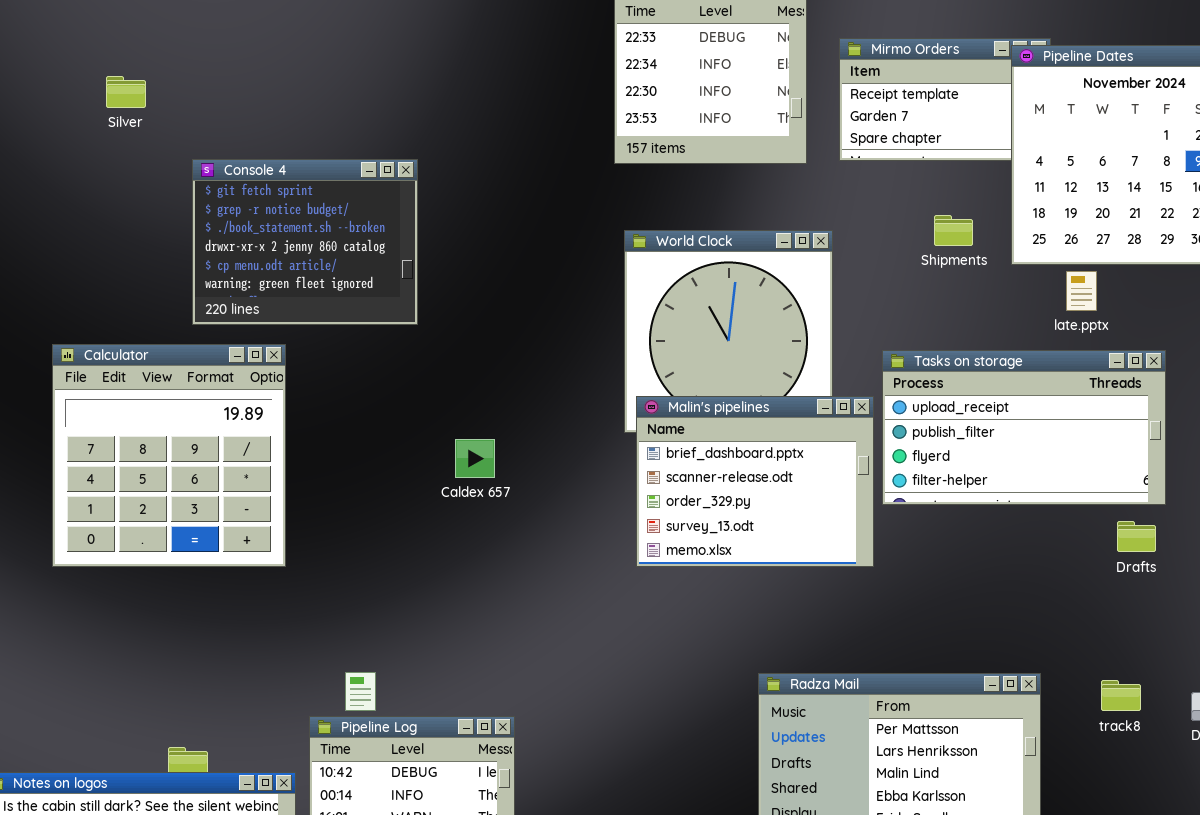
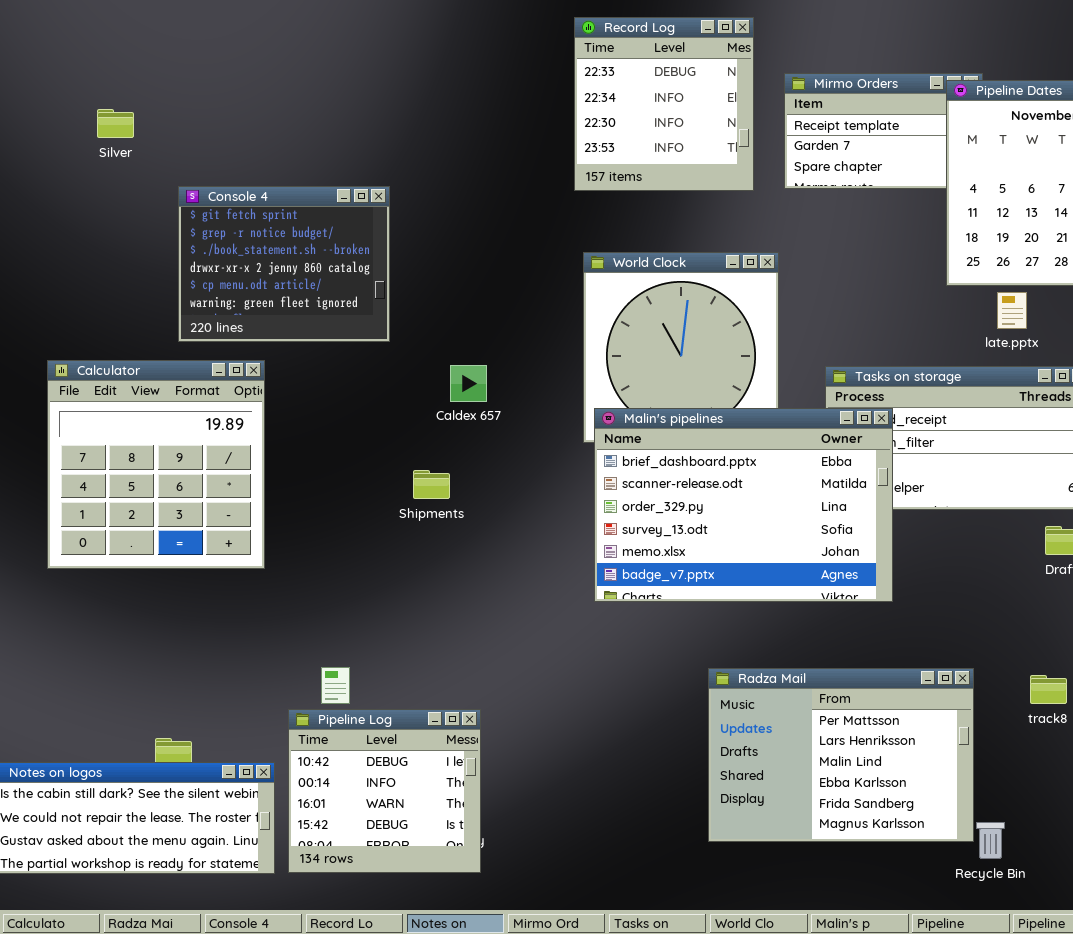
Shipments: [934,215,973,246] -> [413,470,450,499], moved
Malin's pipelines: [636,396,874,567] -> [594,408,893,602], resized
Caldex 657: [455,439,495,478] -> [450,365,487,402], moved

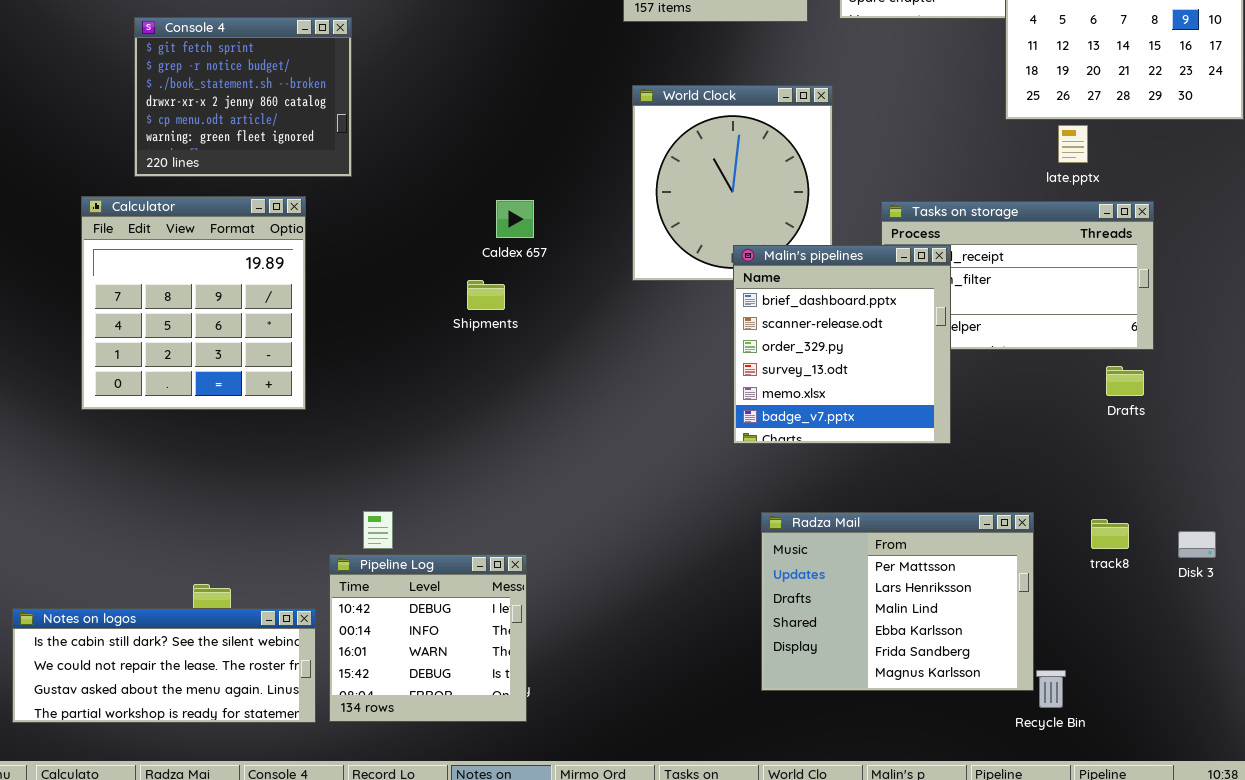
Console 4: [178,186,390,342] -> [134,17,352,177], moved
Malin's pipelines: [594,408,893,602] -> [733,245,951,444], resized
Shipments: [413,470,450,499] -> [467,280,505,310], moved

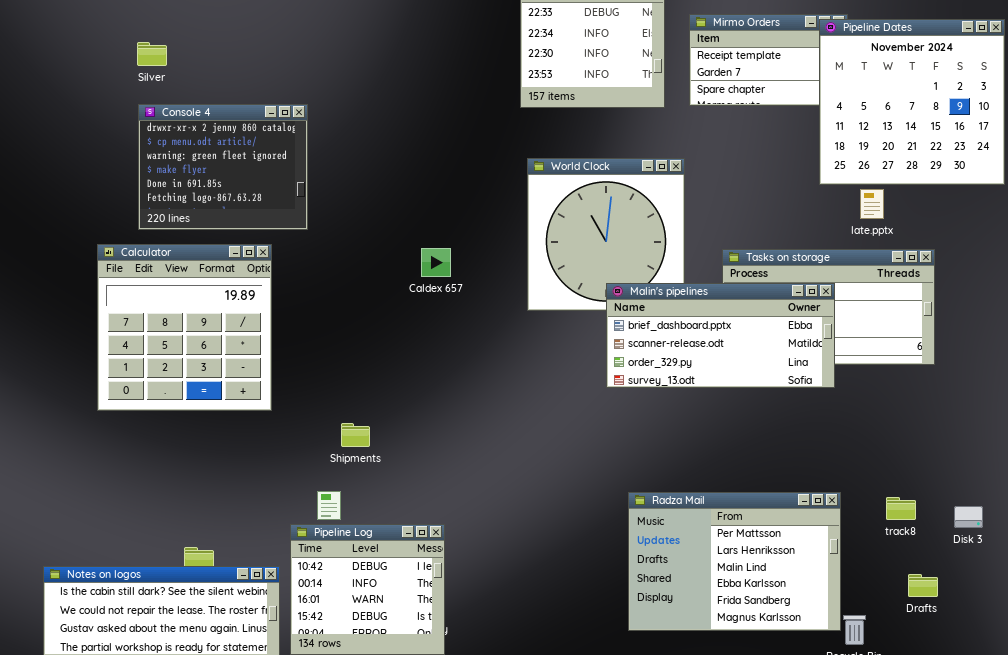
Console 4: [134,17,352,177] -> [138,104,308,230], scrolled down 3 rows
Malin's pipelines: [733,245,951,444] -> [606,283,835,388], resized
Shipments: [467,280,505,310] -> [341,423,370,447], moved
Drafts: [1106,366,1144,396] -> [908,574,938,597], moved

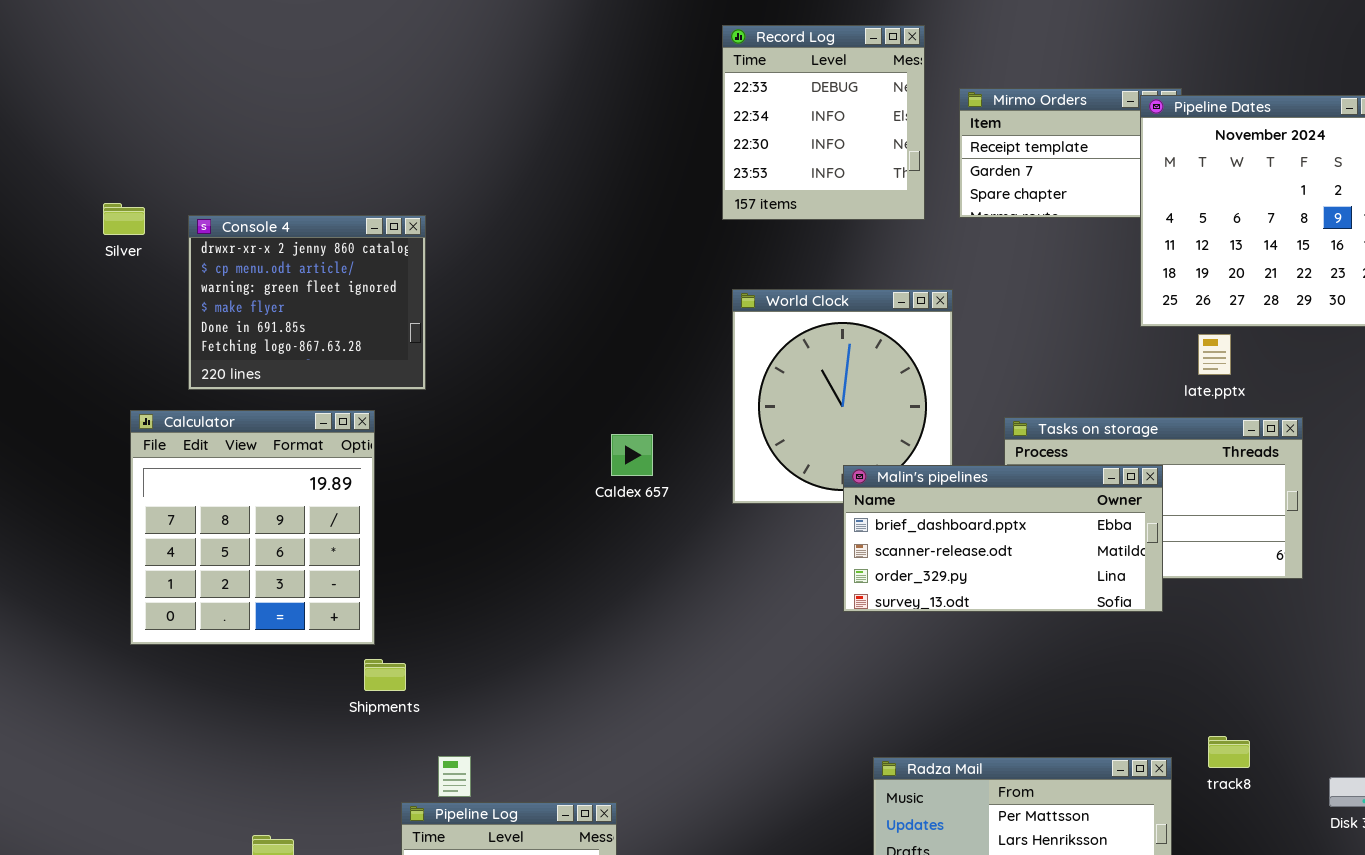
Silver: [137,42,167,66] -> [103,203,145,235], moved
Caldex 657: [421,248,451,277] -> [611,434,653,476], moved
Shipments: [341,423,370,447] -> [364,659,406,691], moved
track8: [886,497,916,520] -> [1208,736,1250,768], moved

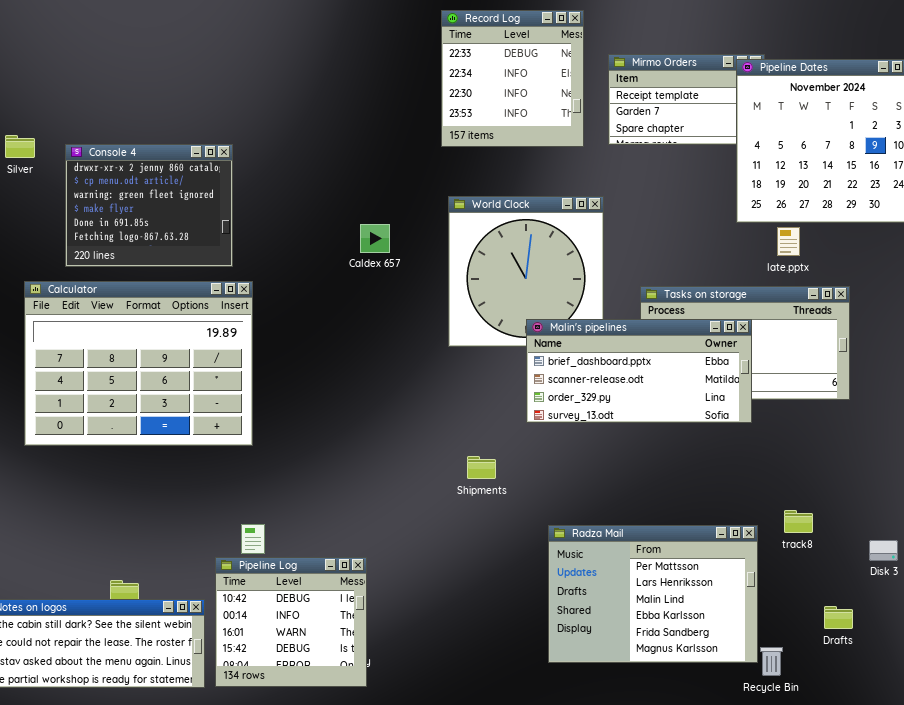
Calculator: [130,410,375,645] -> [24,281,253,446], resized
Caldex 657: [611,434,653,476] -> [360,224,390,253], moved
Shipments: [364,659,406,691] -> [467,456,496,479], moved

